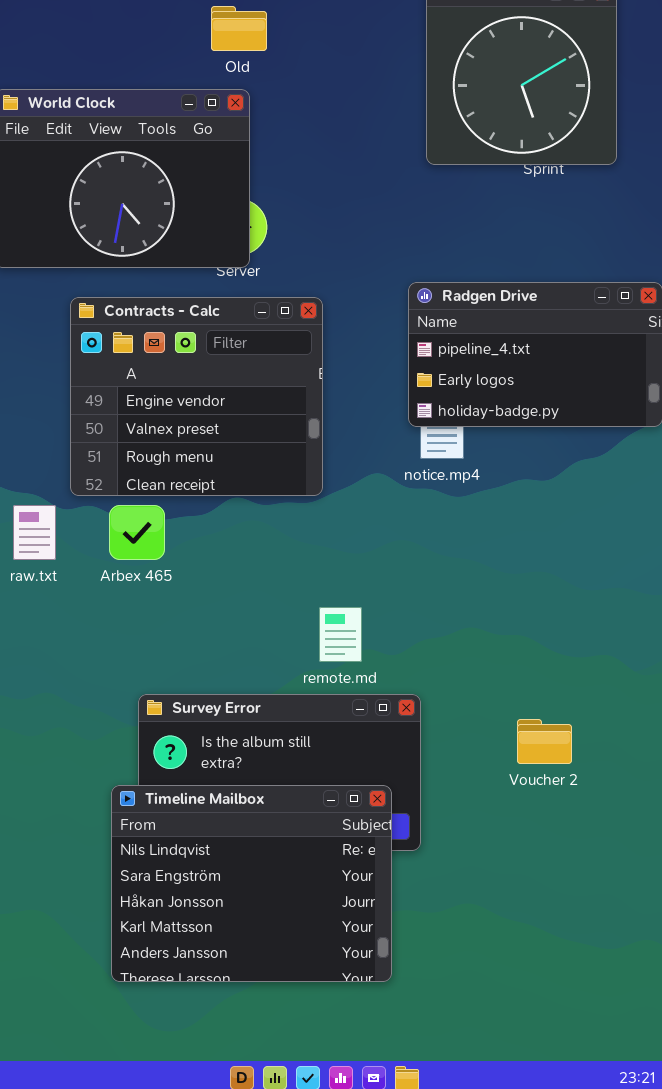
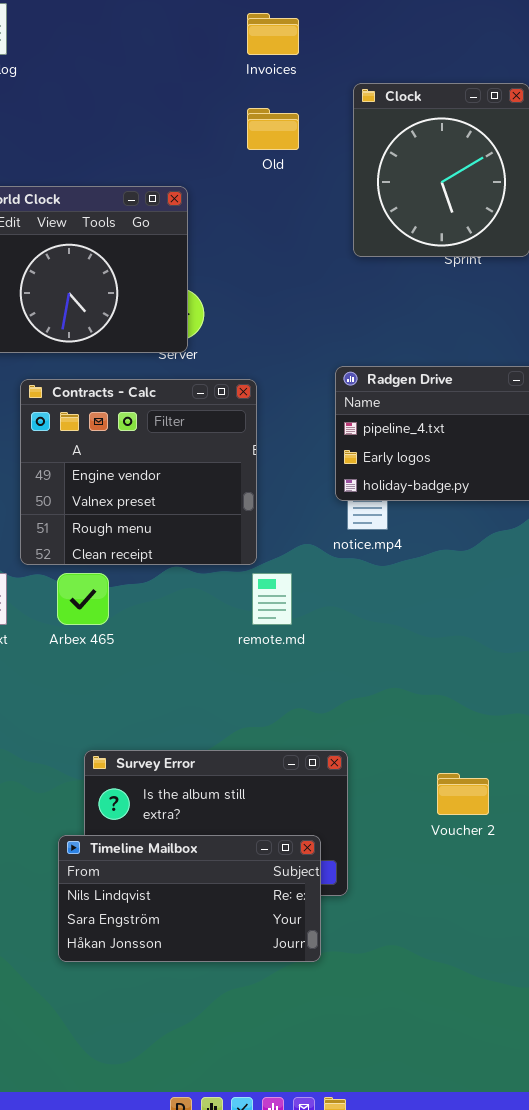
Old: [211,6,267,51] -> [247,108,299,150], moved
remote.md: [319,607,362,662] -> [252,573,292,625], moved
Timeline Mailbox: [111,785,392,982] -> [58,835,321,962], resized

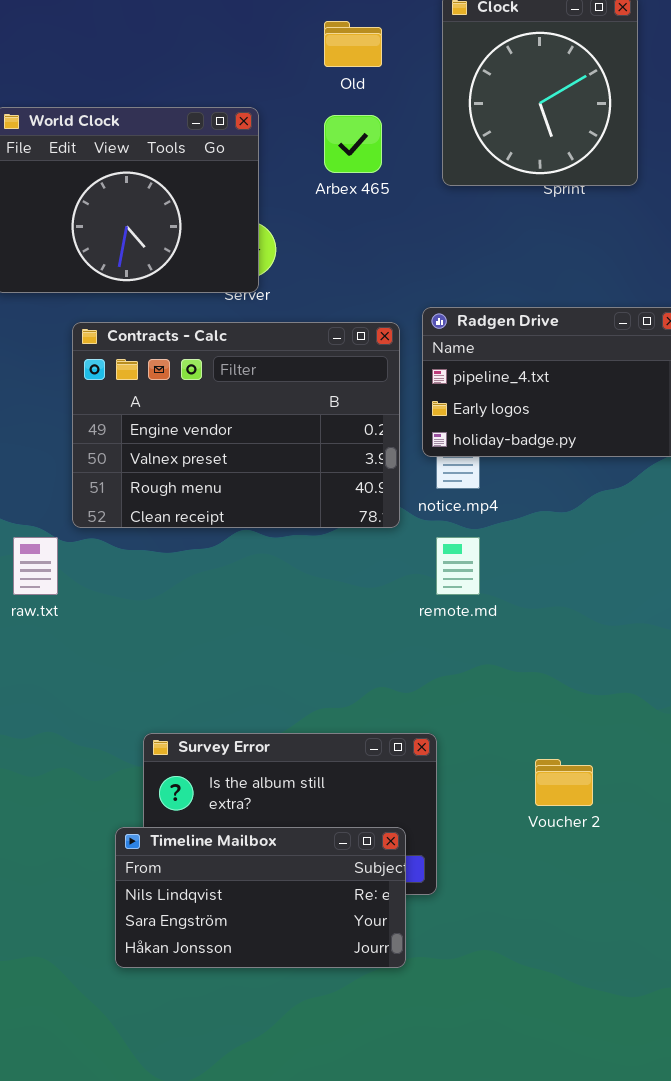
Contracts - Calc: [20,379,257,565] -> [72,322,400,528], resized
Arbex 465: [57,573,109,625] -> [324,115,382,173], moved
remote.md: [252,573,292,625] -> [436,537,480,595], moved

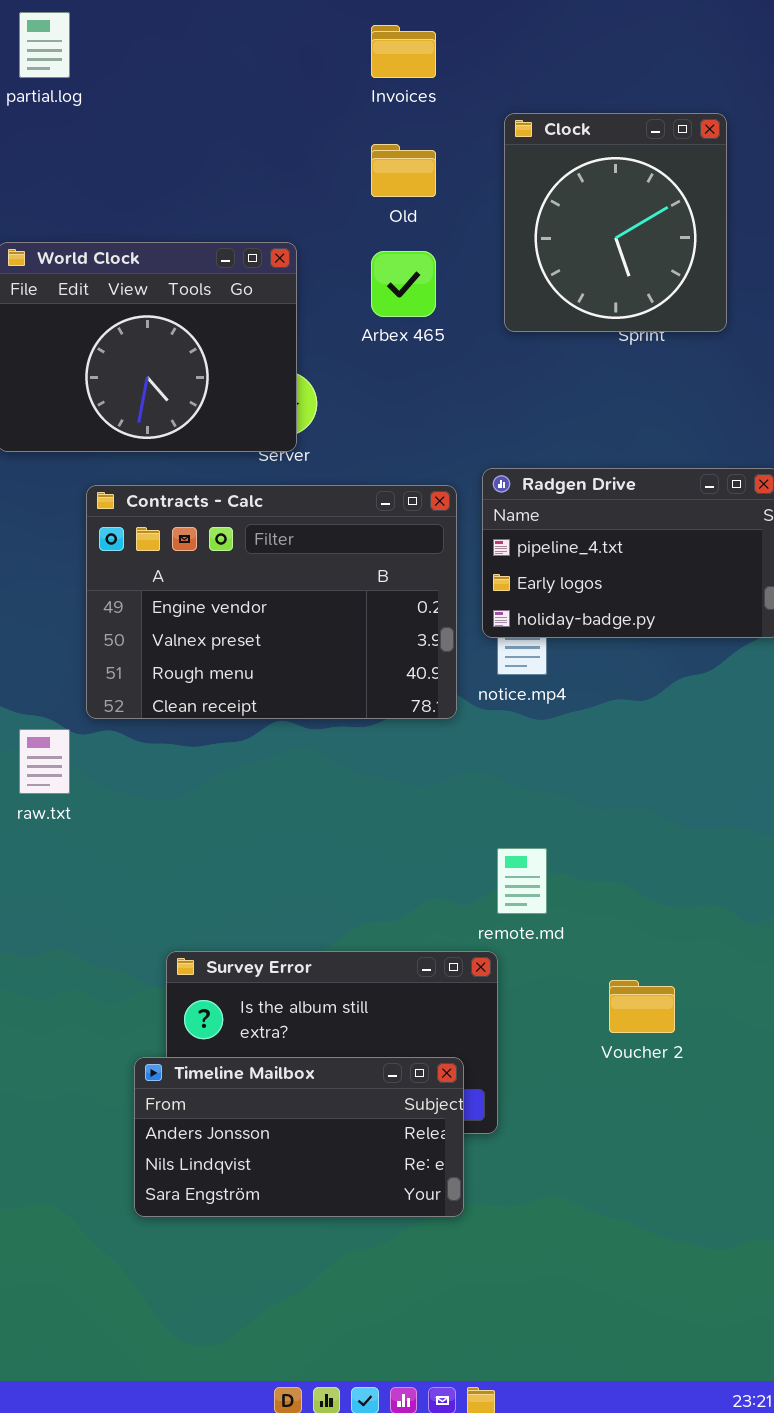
remote.md: [436,537,480,595] -> [497,848,547,914], moved
Timeline Mailbox: [115,827,406,968] -> [134,1057,464,1217], scrolled up 1 row

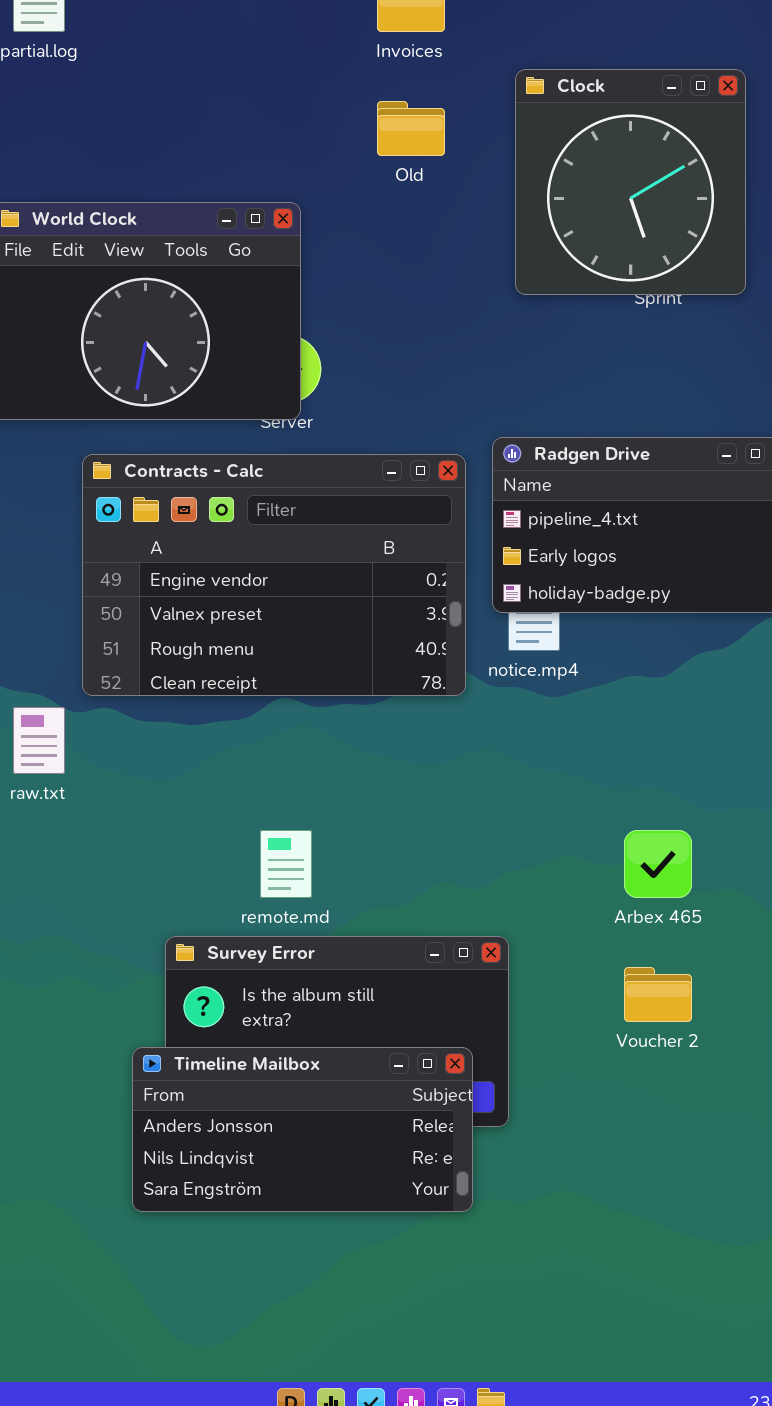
Arbex 465: [371,251,436,317] -> [624,830,692,898], moved
remote.md: [497,848,547,914] -> [260,830,312,898], moved

